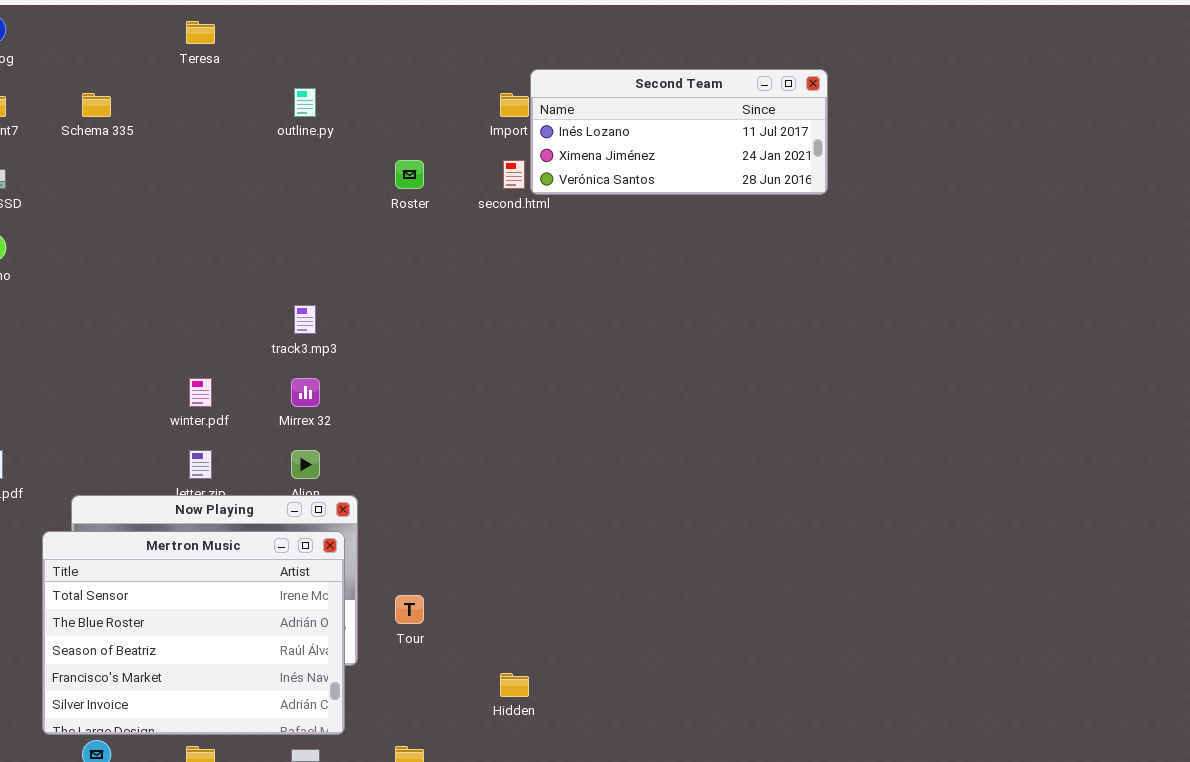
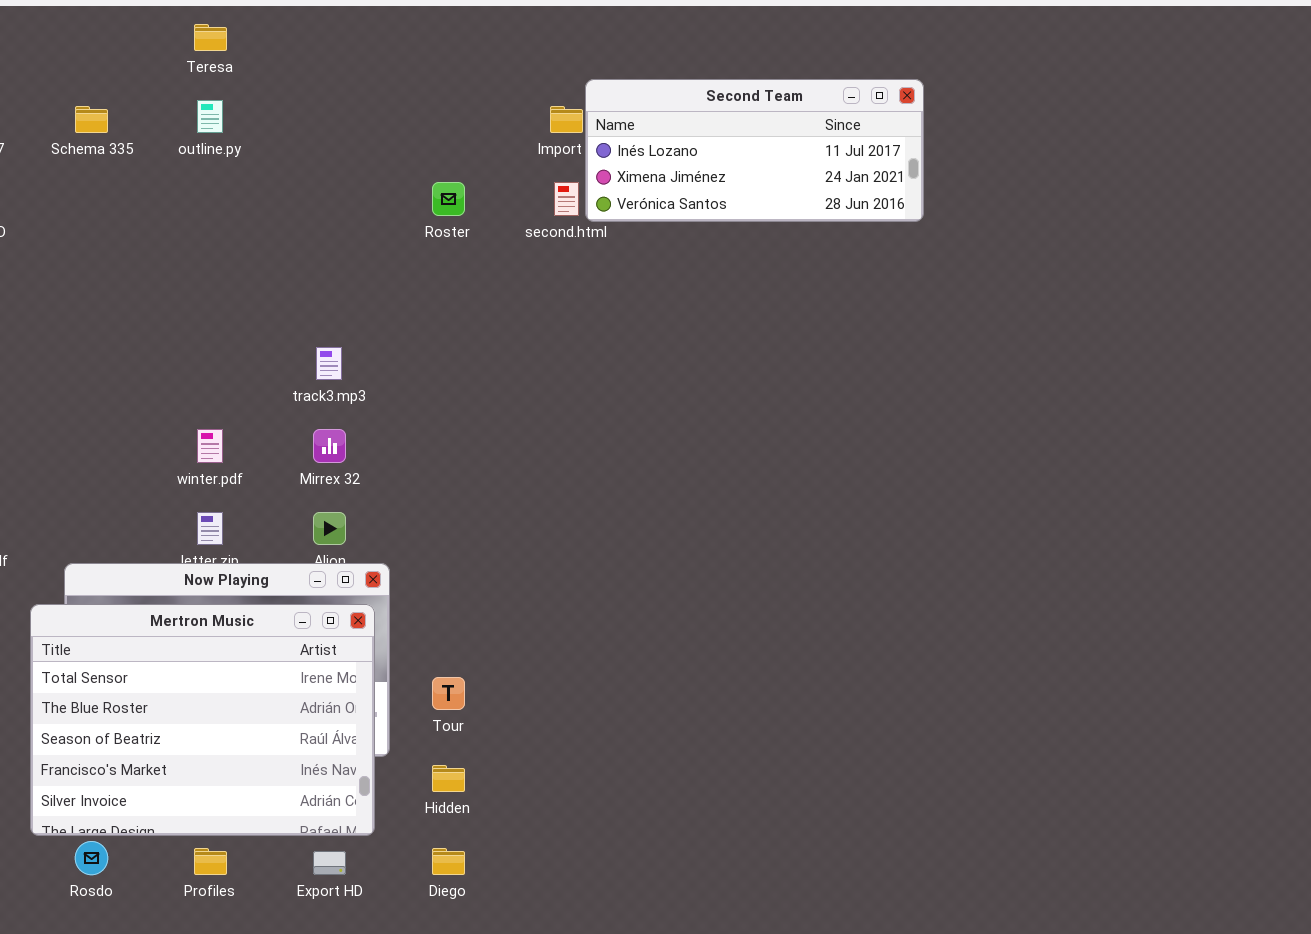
outline.py: [294,88,316,117] -> [197,100,223,133], moved
Hidden: [500,673,529,697] -> [432,765,465,792], moved

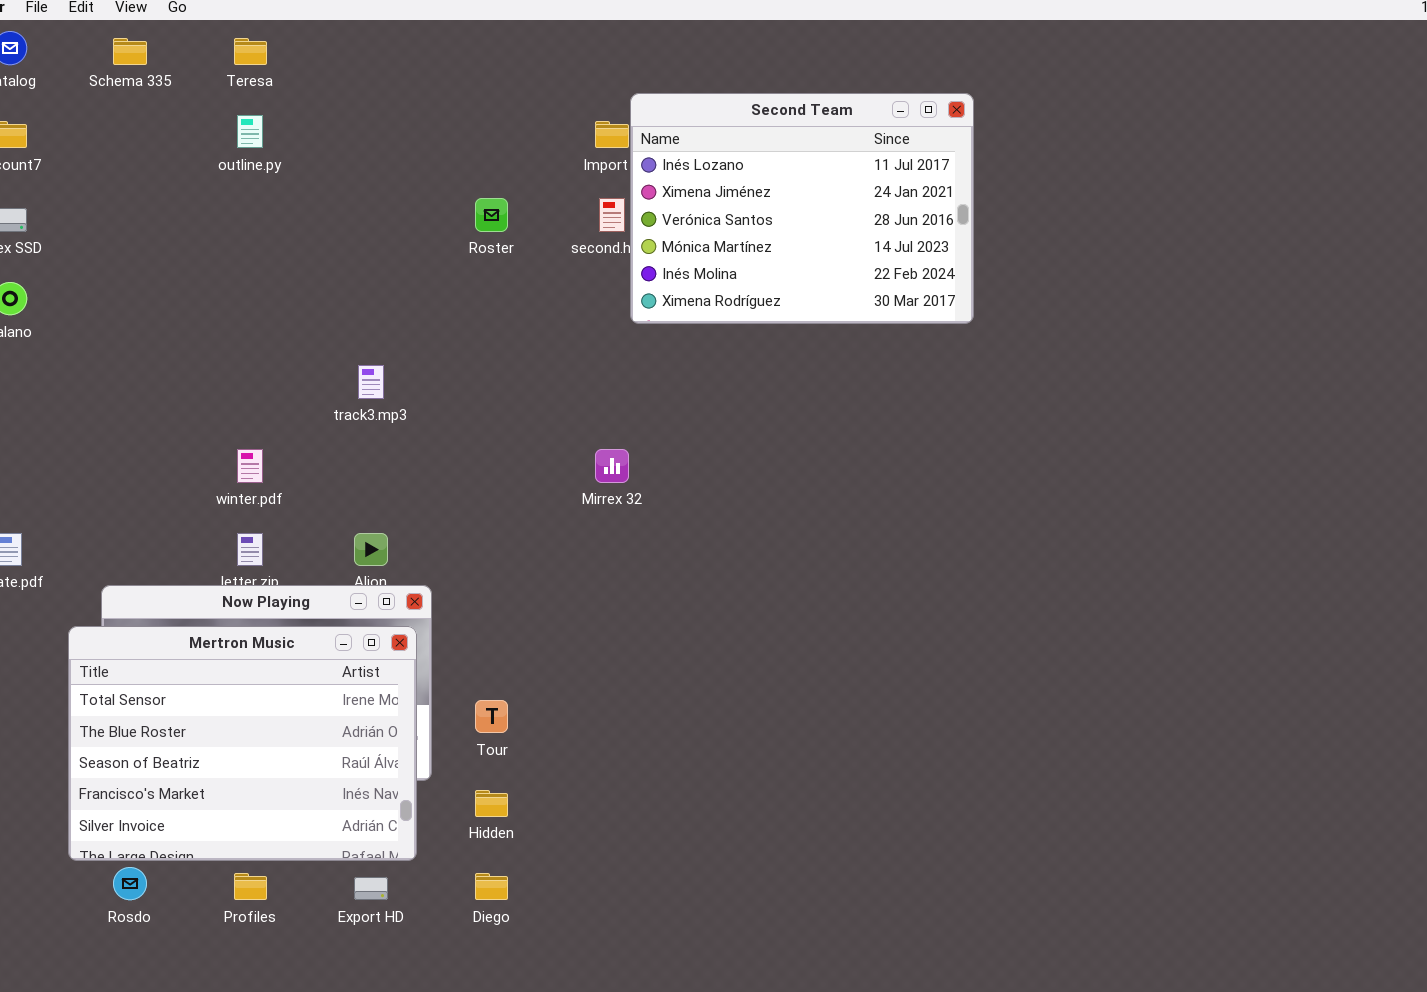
Second Team: [585,79,924,222] -> [630,93,974,324], resized
Schema 335: [75,106,108,133] -> [113,38,147,65], moved
Mirrex 32: [313,429,346,463] -> [595,449,629,483], moved

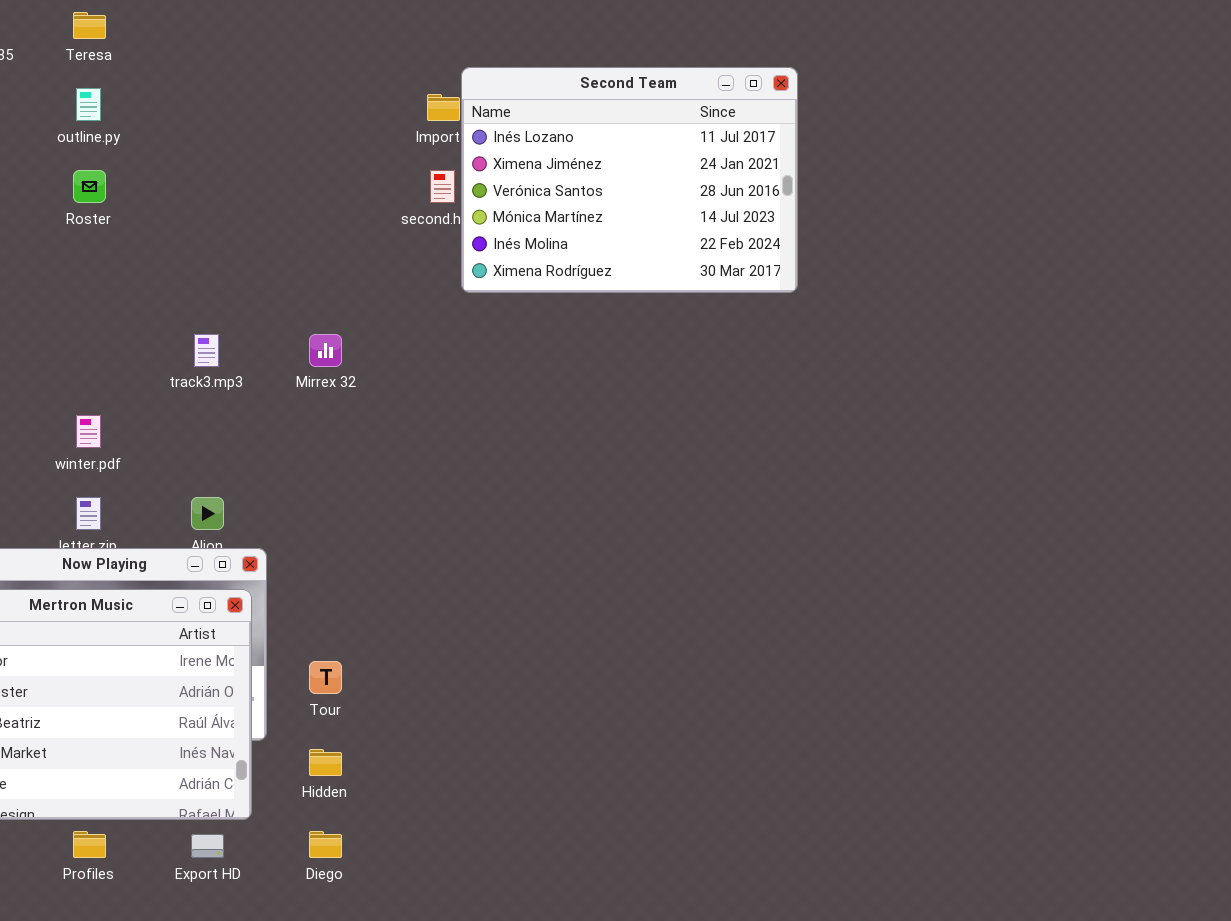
Roster: [475,198,508,232] -> [73,170,106,203], moved
Mirrex 32: [595,449,629,483] -> [309,334,342,367], moved

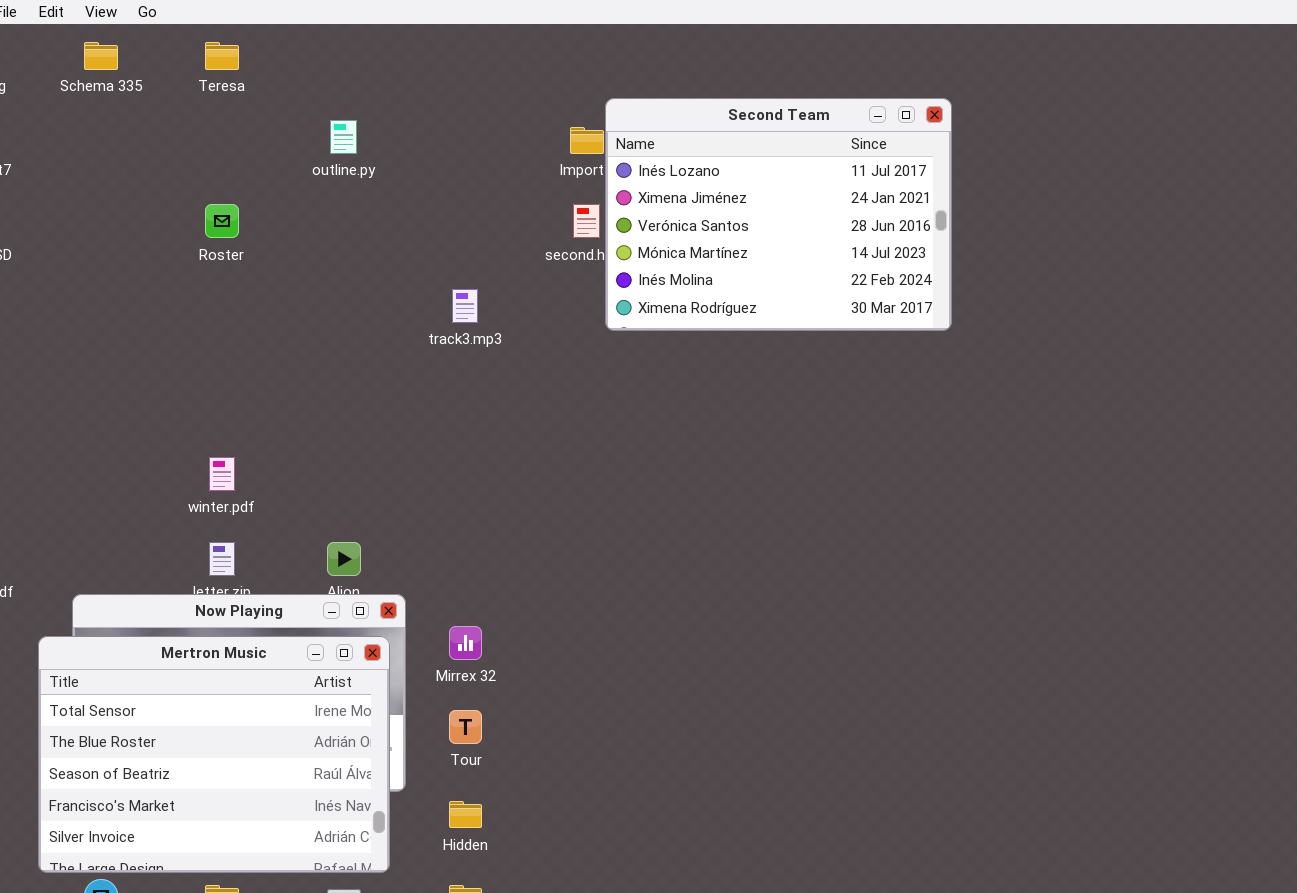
outline.py: [76,88,101,121] -> [330,120,357,154], moved
track3.mp3: [194,334,219,367] -> [452,289,478,323], moved
Mirrex 32: [309,334,342,367] -> [449,626,482,660], moved

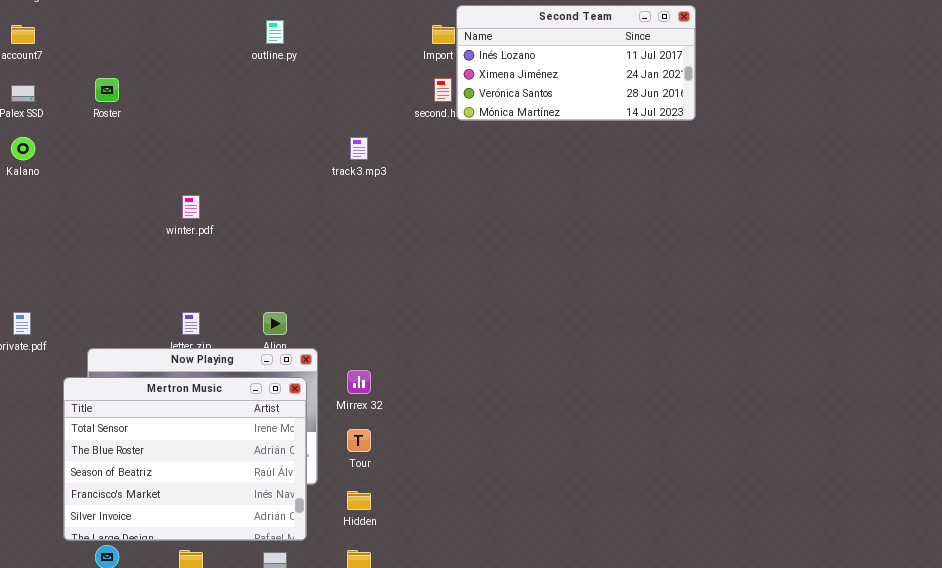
Second Team: [605,98,952,331] -> [456,5,696,121], resized
Roster: [205,204,239,238] -> [95,78,119,102], moved
winter.pdf: [209,457,235,491] -> [182,195,200,219], moved

